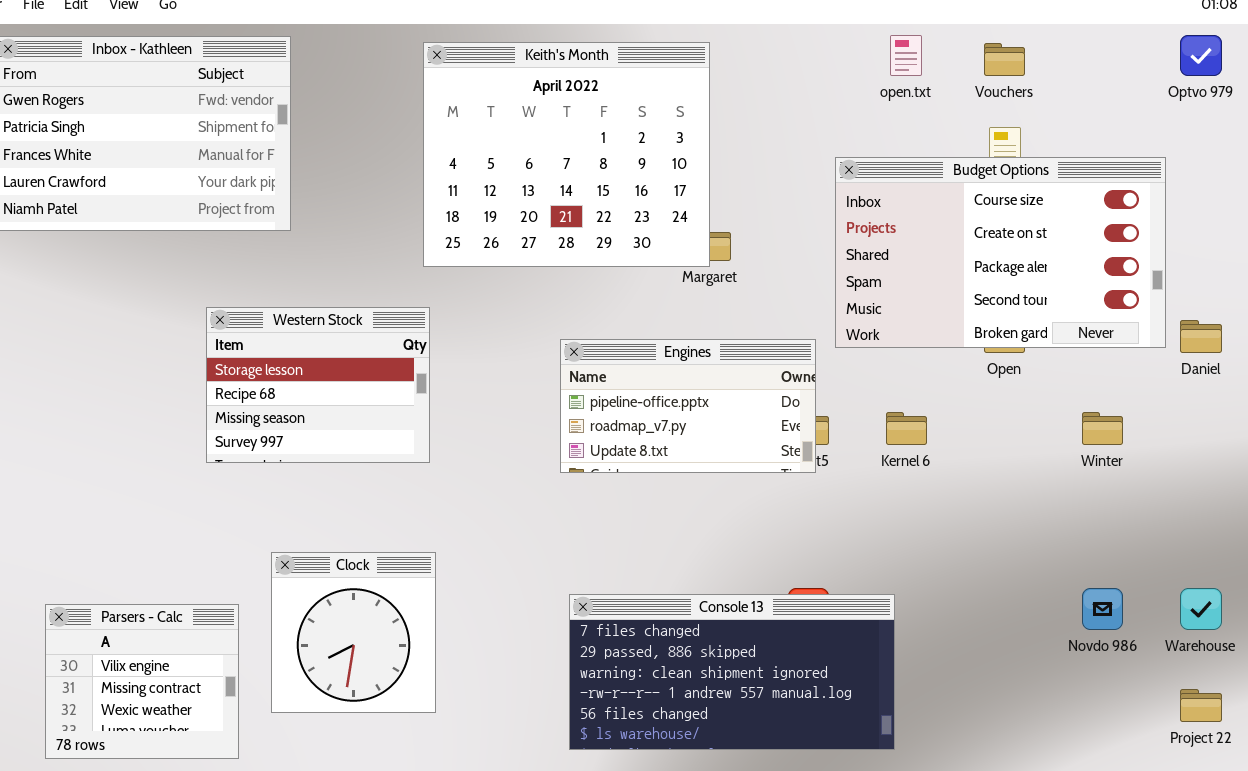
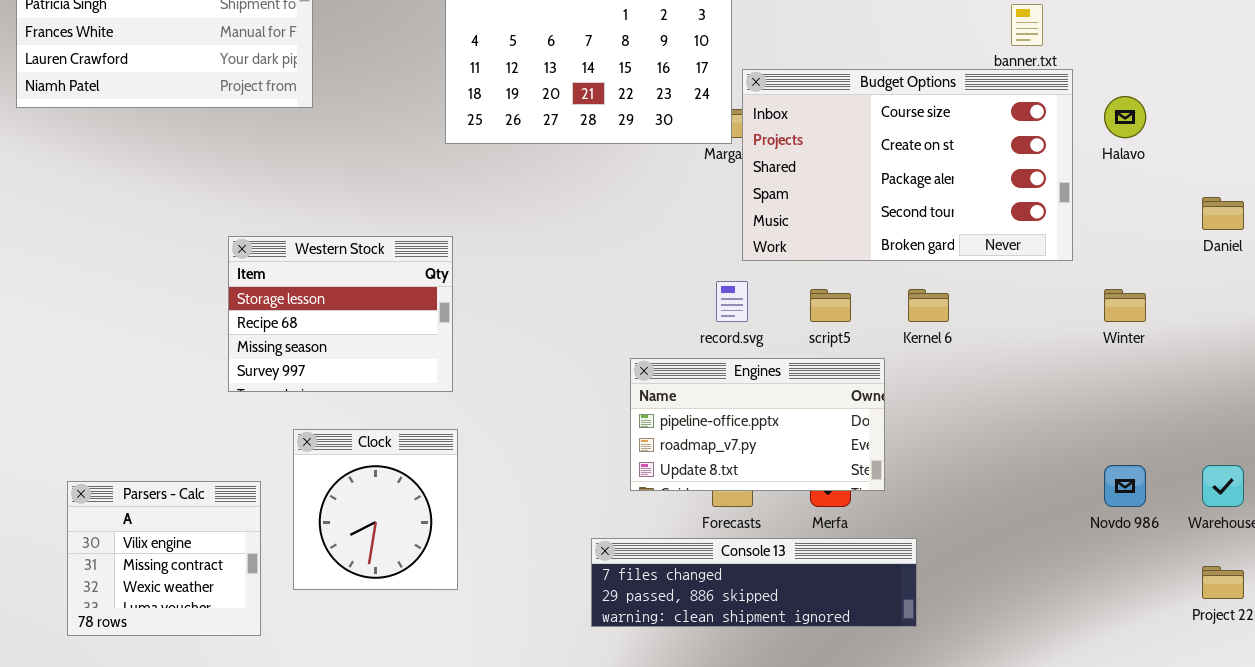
Budget Options: [835,157,1166,348] -> [742,69,1073,261], moved
Western Stock: [206,307,430,463] -> [228,236,453,392], moved
Engines: [560,339,816,473] -> [630,358,885,491], moved
Console 13: [569,594,895,750] -> [591,538,917,627], resized

